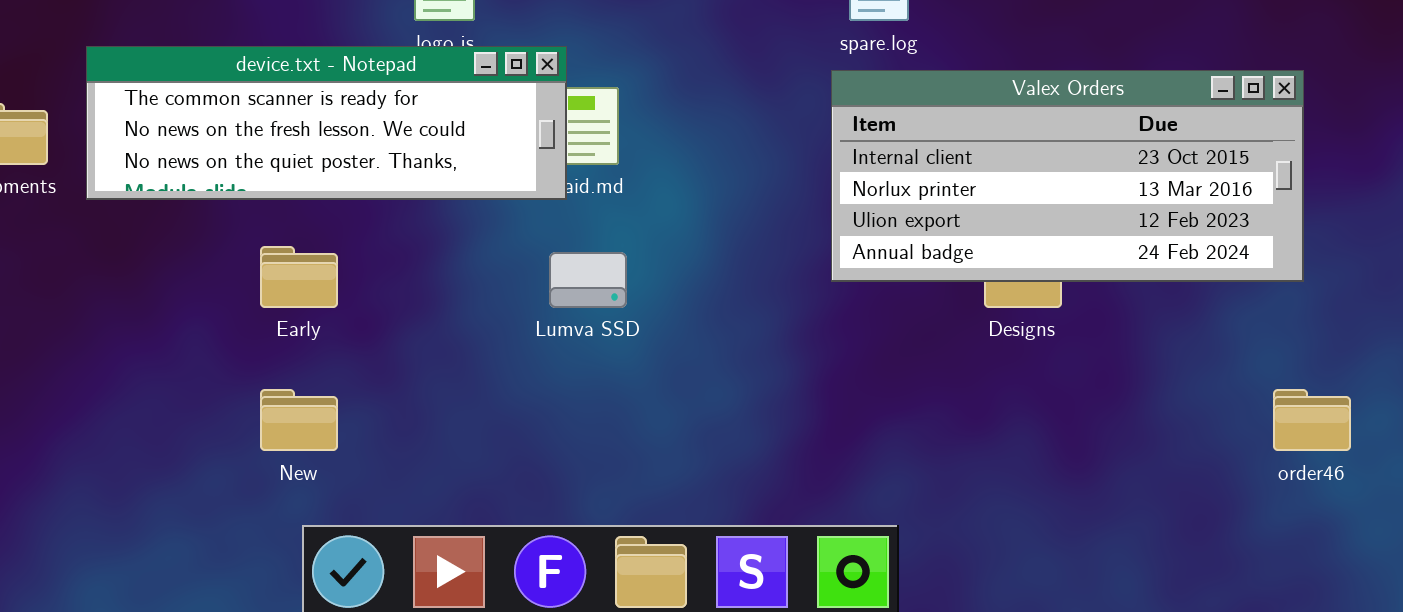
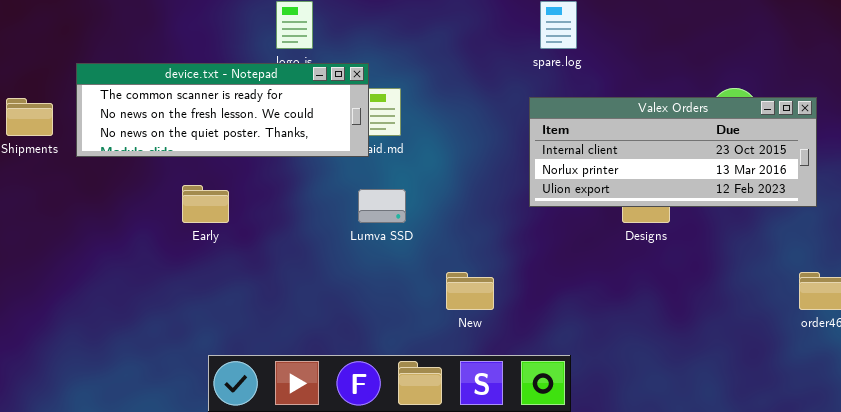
Valex Orders: [831,70,1304,282] -> [529,97,817,207], resized
New: [260,389,338,451] -> [446,272,494,310], moved

